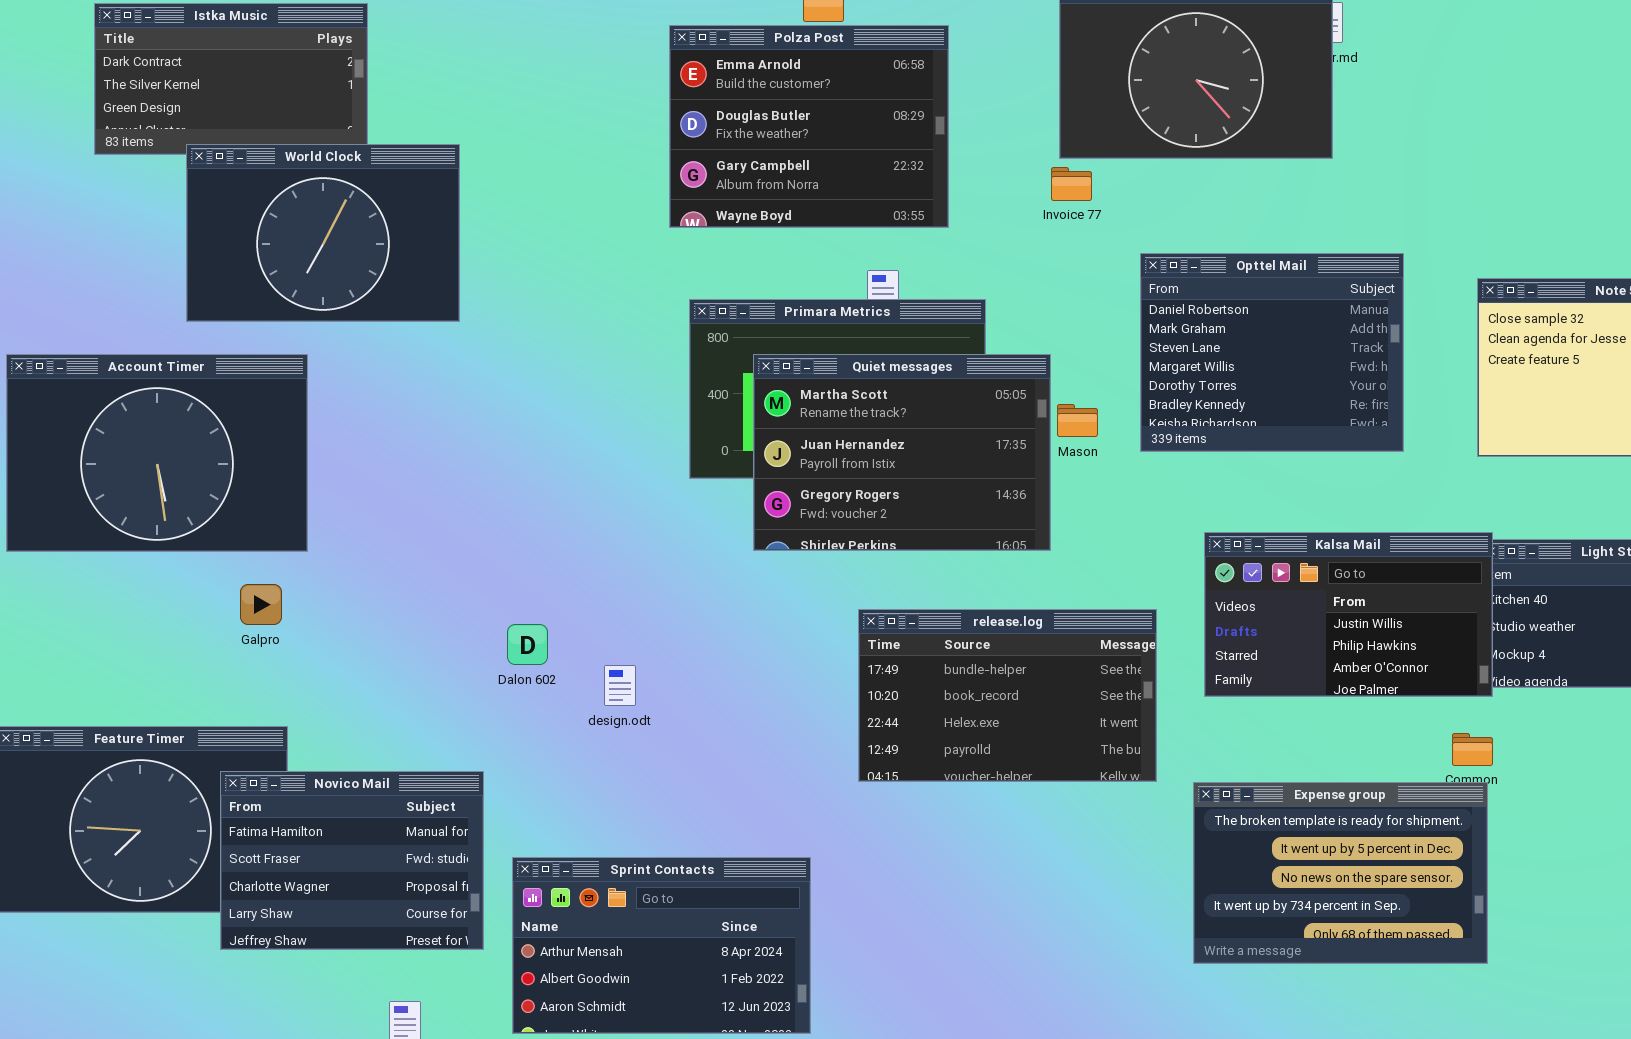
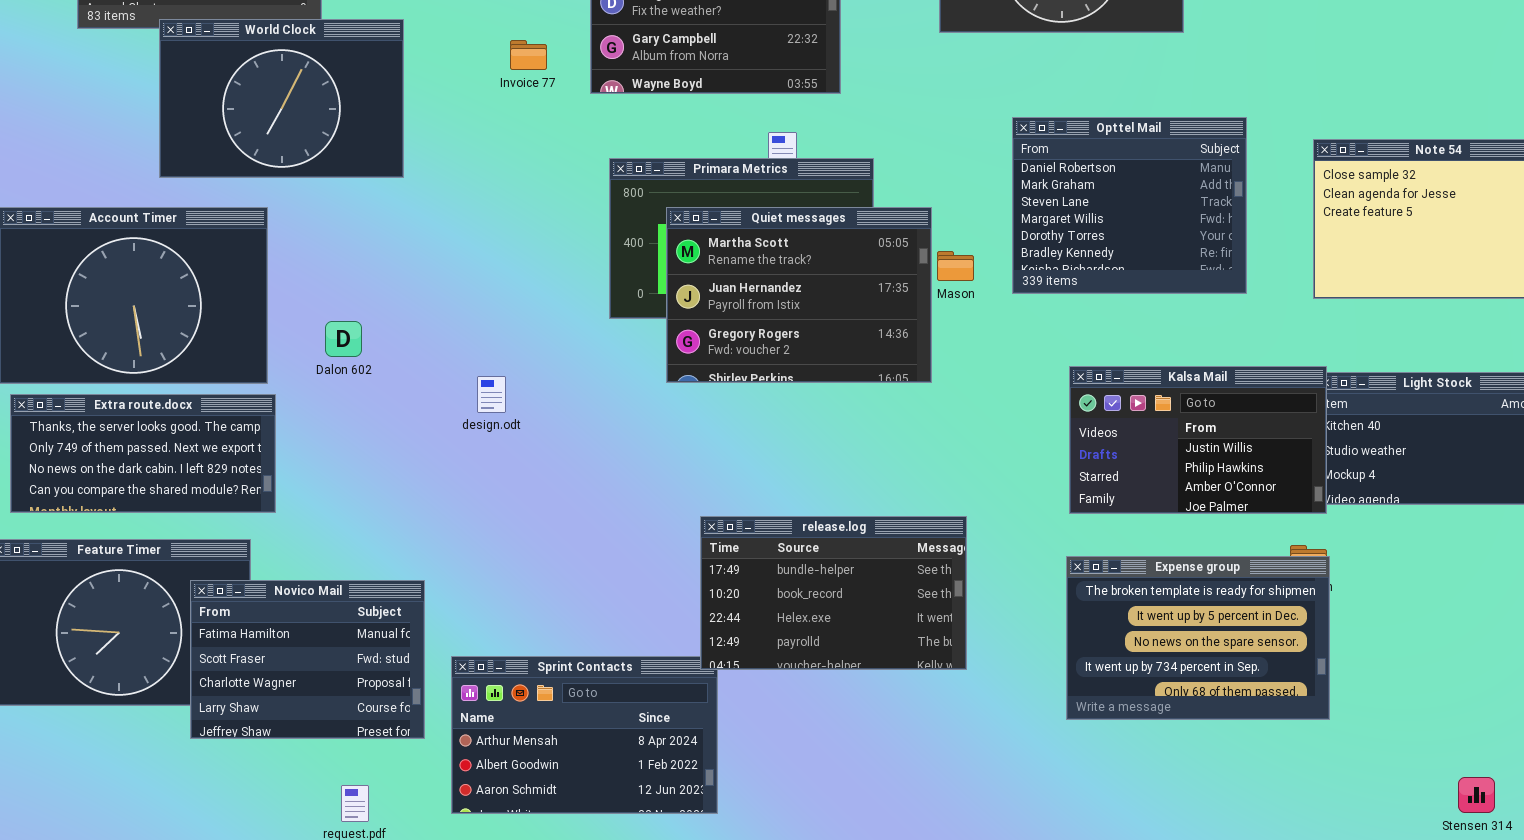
Invoice 77: [1051,167,1092,201] -> [510,40,547,70], moved
Extra route.docx: none -> [10,394,276,513], opened
release.log: [858,609,1157,782] -> [700,516,967,670], moved
Dalon 602: [507,624,548,665] -> [325,321,362,357], moved
design.odt: [604,665,636,706] -> [477,376,506,413], moved
Expense group: [1193,782,1488,964] -> [1066,556,1330,720], moved

